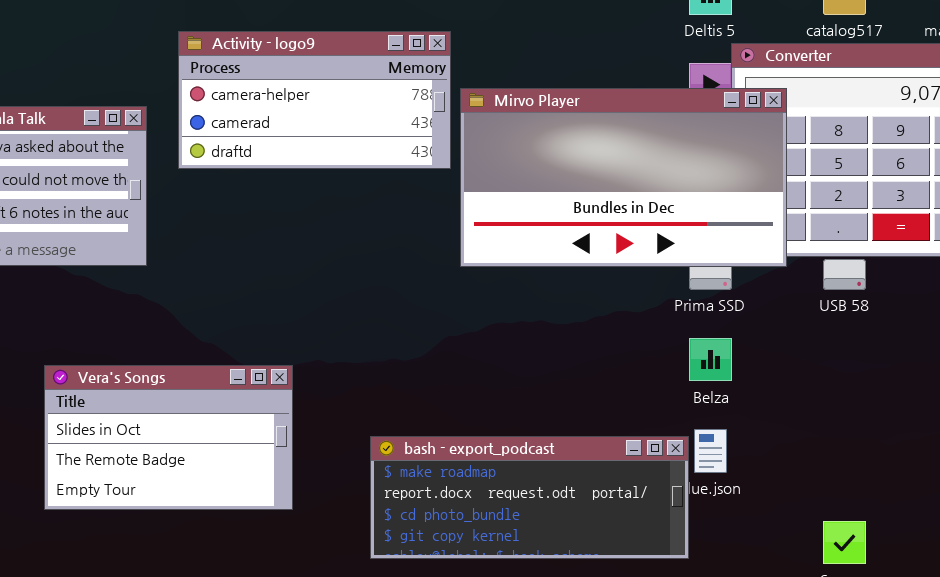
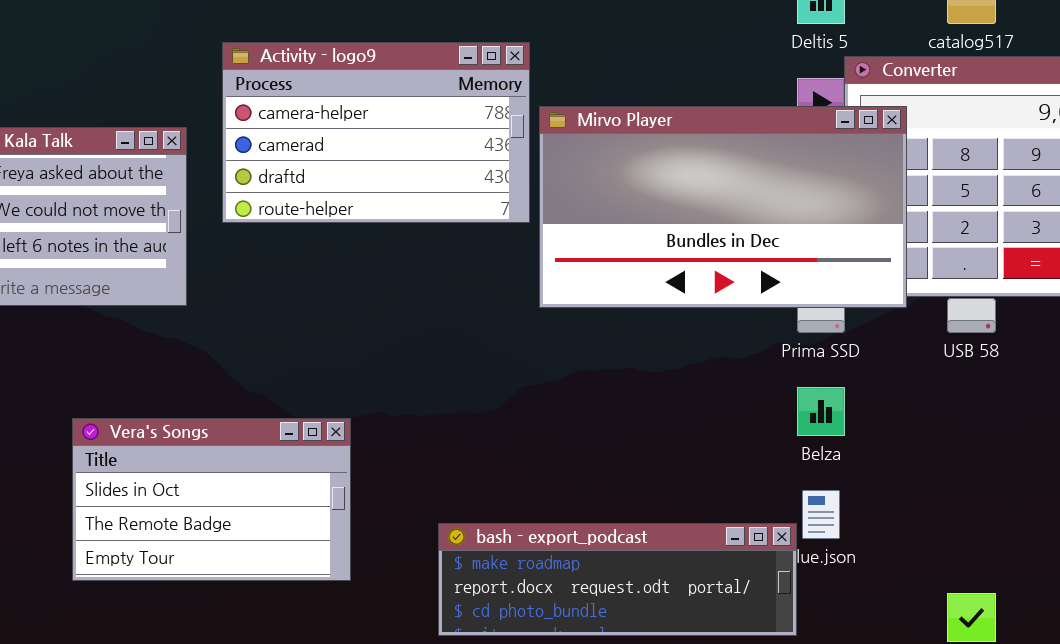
Activity - logo9: [178,31,451,169] -> [222,42,530,223], resized
bash - export_podcast: [370,436,689,559] -> [438,523,797,636], resized

